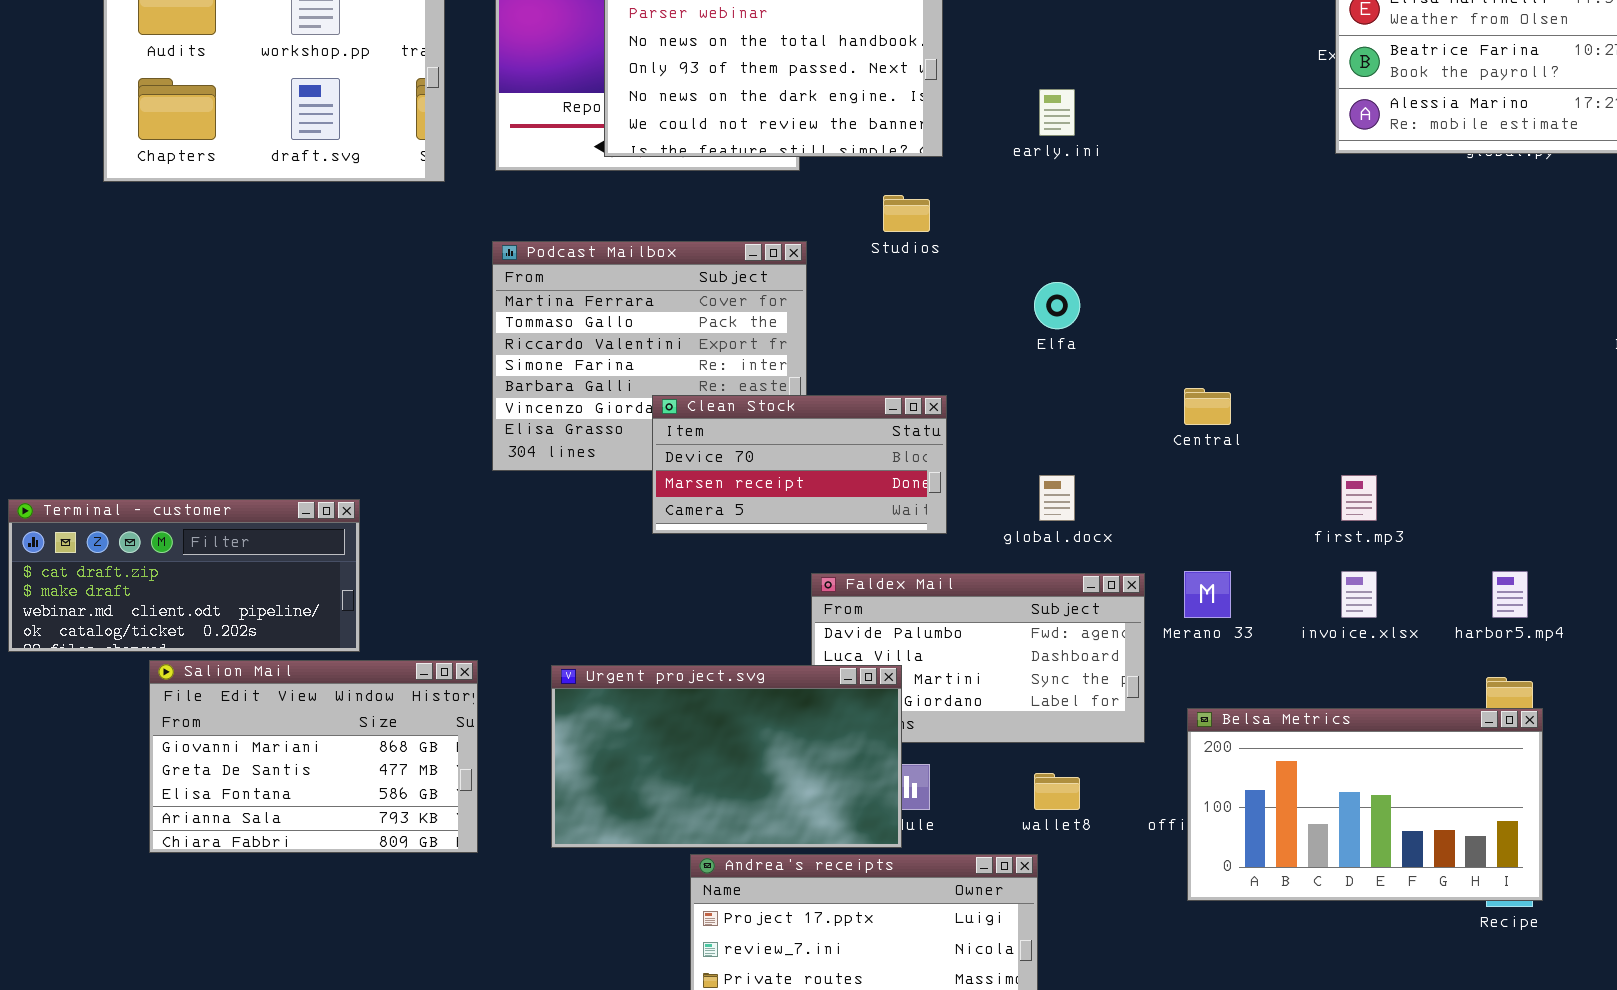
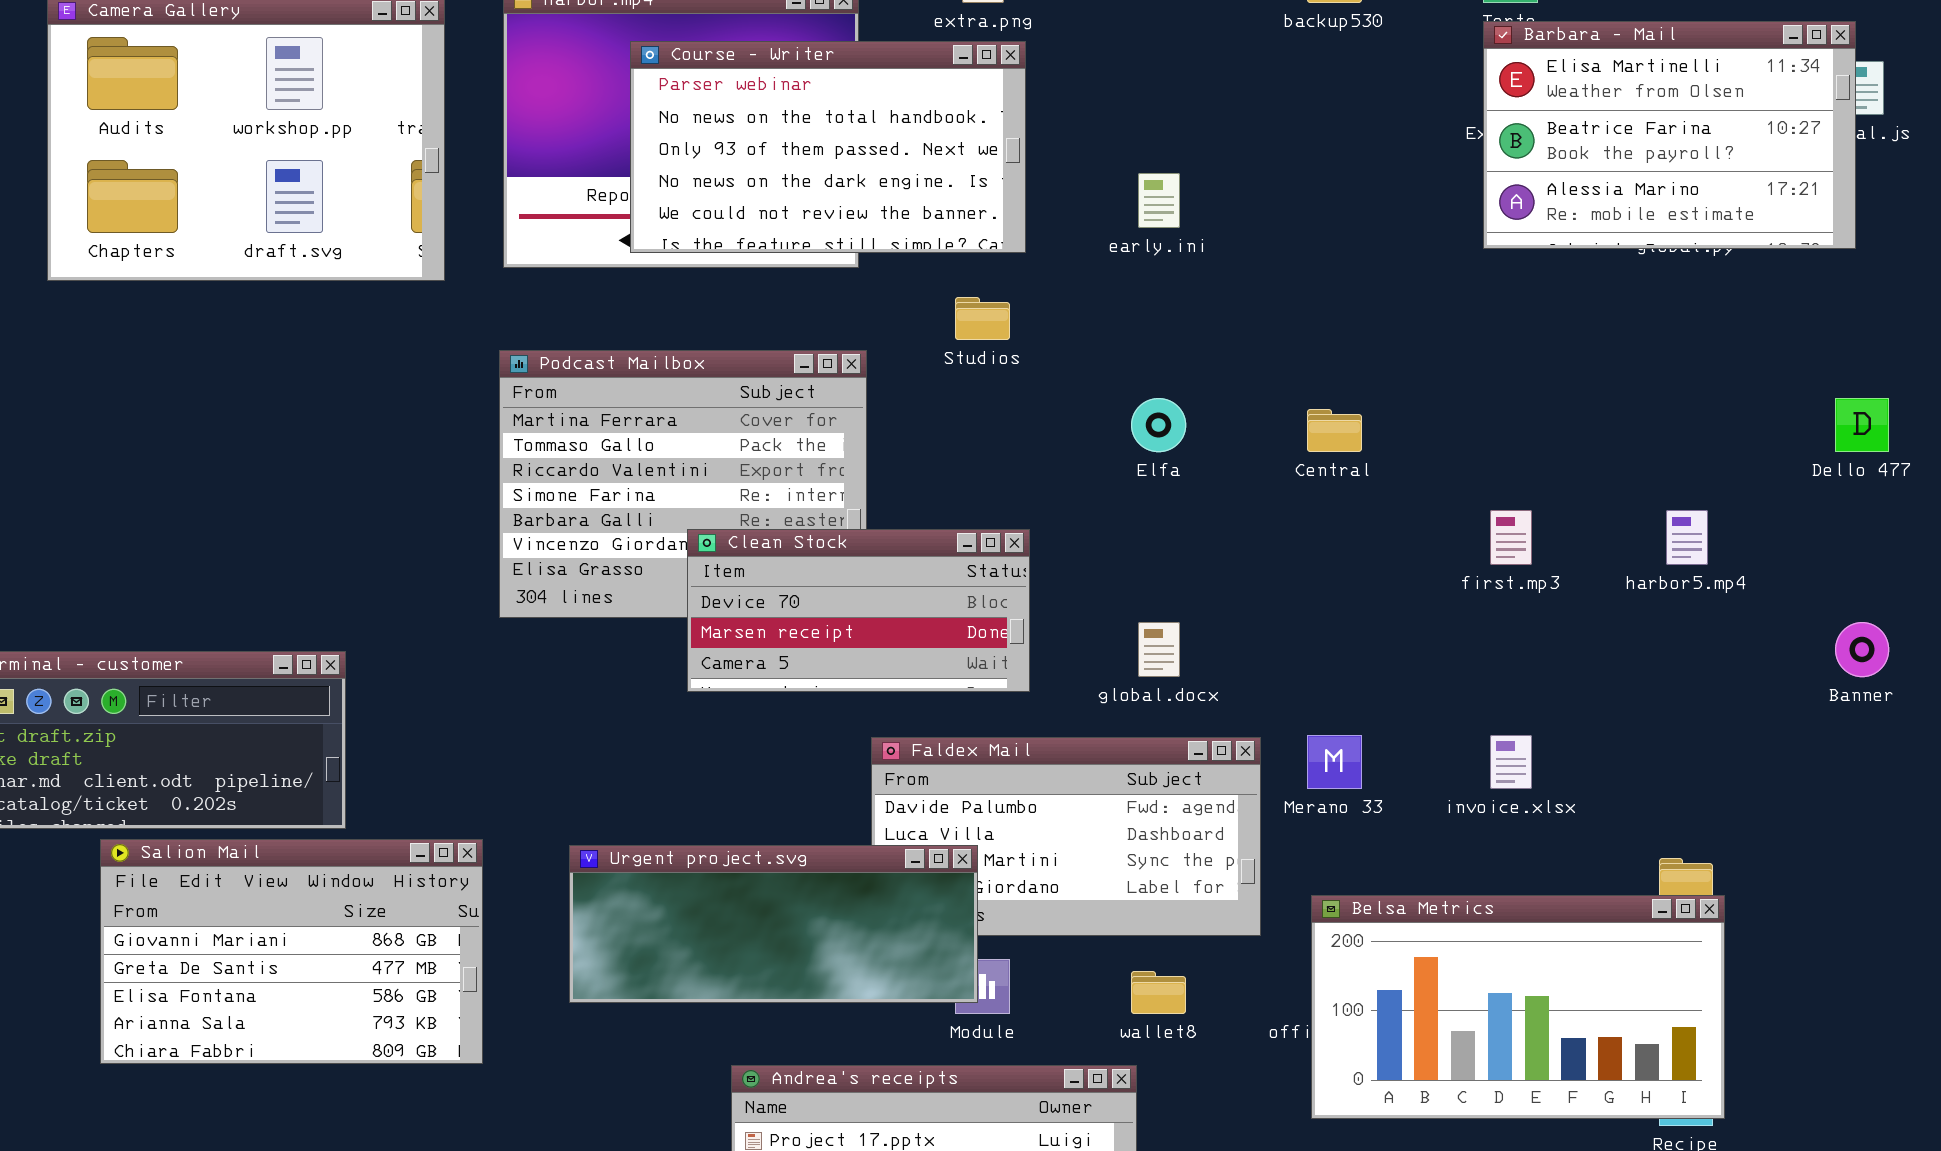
Central: [1184,388,1231,425] -> [1307,409,1362,452], moved
first.mp3: [1341,475,1377,521] -> [1490,510,1532,565], moved
harbor5.mp4: [1492,571,1528,618] -> [1666,510,1708,565], moved
Urgent project.svg: [551,665,902,848] -> [569,845,978,1003], resized

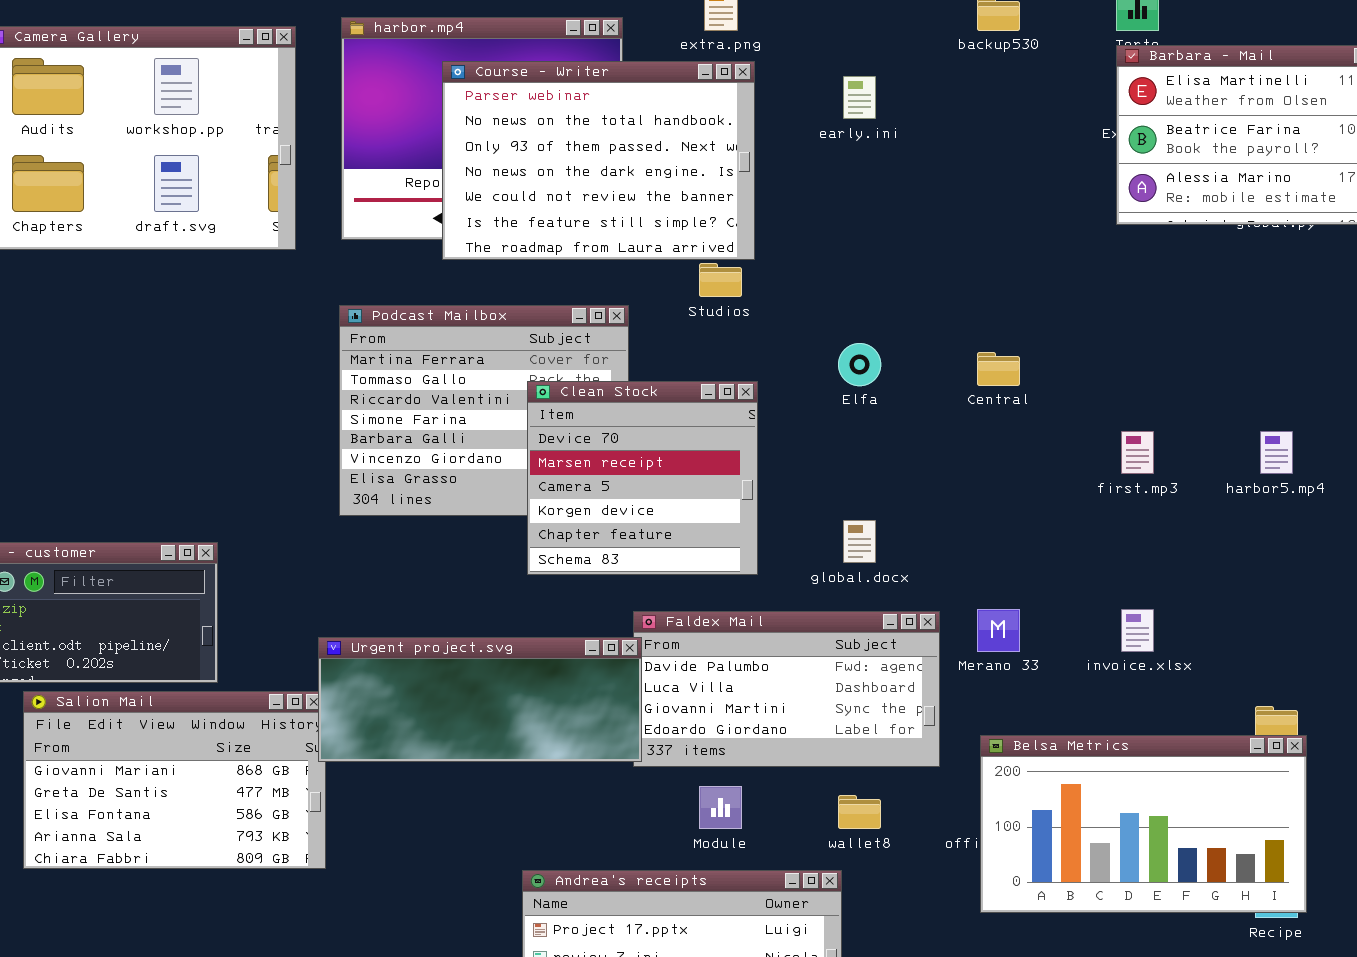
Course - Writer: [630,41,1026,253] -> [442,61,755,260], resized
early.ini: [1138,173,1180,228] -> [843,76,876,119], moved
Clean Stock: [687,529,1030,692] -> [527,381,758,575], resized
Urgent project.svg: [569,845,978,1003] -> [318,637,642,762], moved

